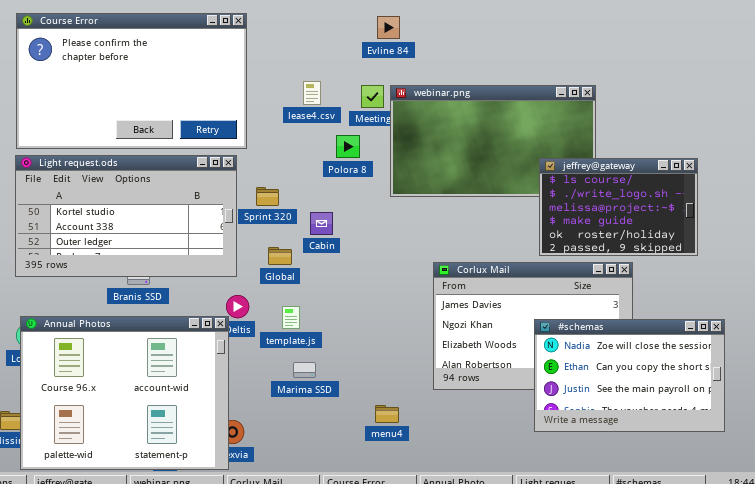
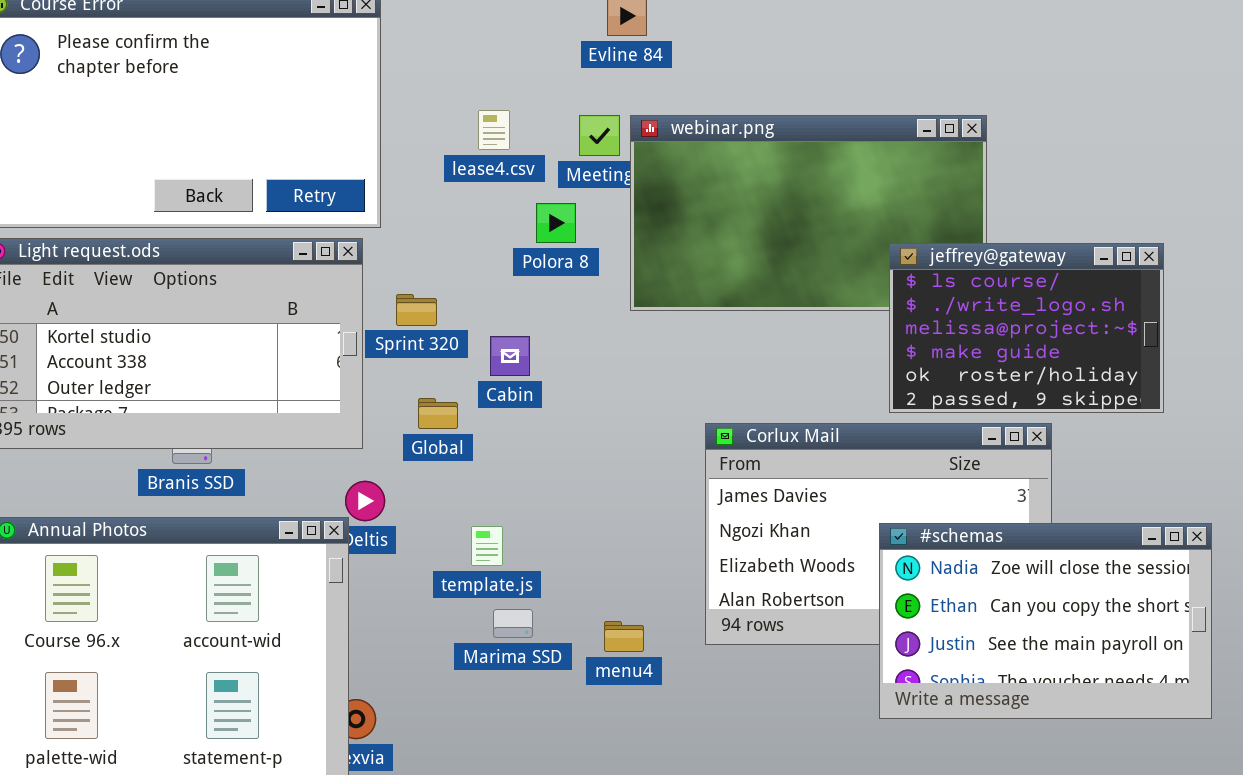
template.js: [282,306,300,329] -> [471,526,503,566], moved
Marima SSD: [293,362,316,378] -> [493,609,533,638], moved
menu4: [375,405,399,423] -> [604,621,644,652], moved

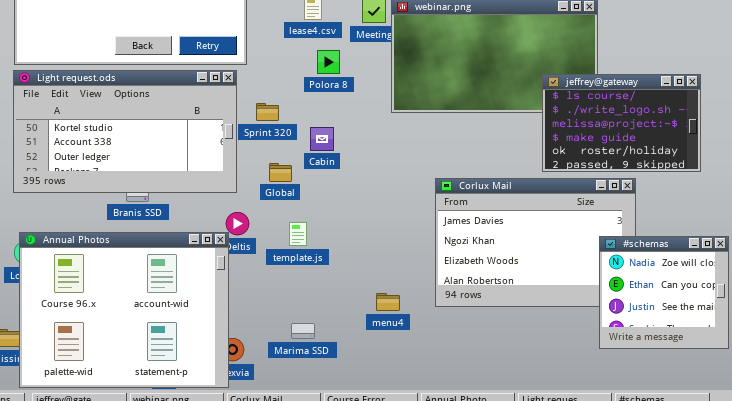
Polora 8: [536,203,576,243] -> [317,50,340,74], moved
#schemas: [879,523,1212,719] -> [599,236,729,349], resized
template.js: [471,526,503,566] -> [289,222,307,246], moved
Marima SSD: [493,609,533,638] -> [291,323,315,339], moved

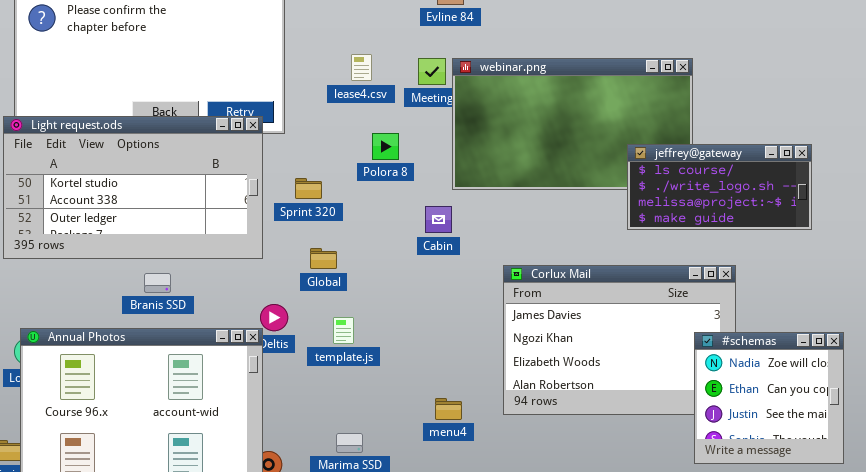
Polora 8: [317,50,340,74] -> [372,133,399,160], moved
Light request.ods: [13,70,237,193] -> [3,116,263,259], moved
jeffrey@gateway: [542,74,701,172] -> [627,144,812,230], resized
Cabin: [310,127,334,151] -> [425,206,452,233], moved

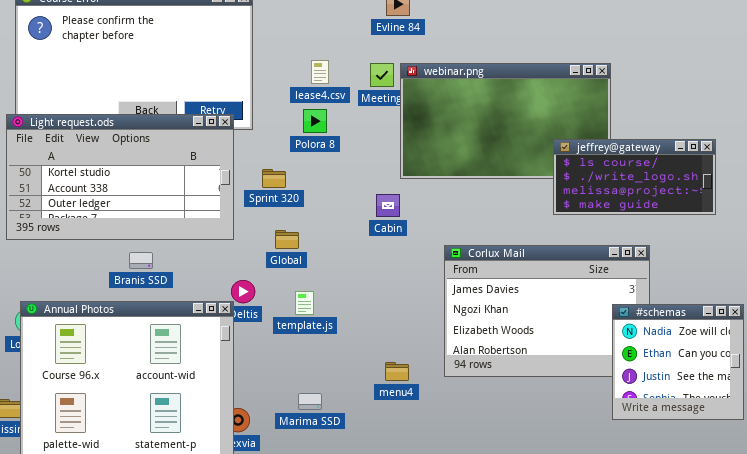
Polora 8: [372,133,399,160] -> [303,109,327,133], moved

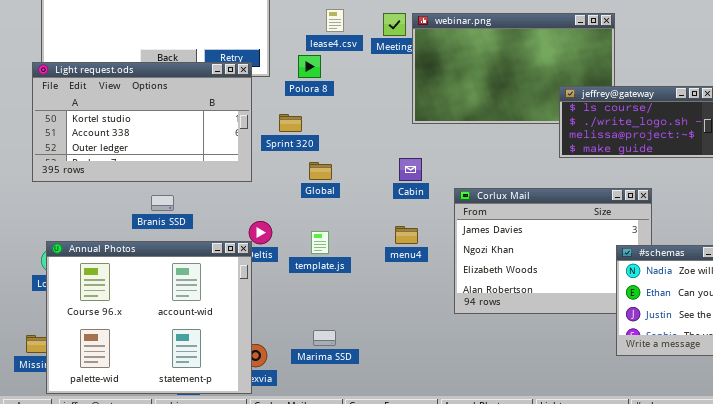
Polora 8: [303,109,327,133] -> [298,55,321,78], moved
Cabin: [376,194,400,217] -> [399,158,422,181], moved
Global: [275,230,299,249] -> [309,162,332,180], moved
menu4: [385,362,409,381] -> [395,226,418,244], moved

